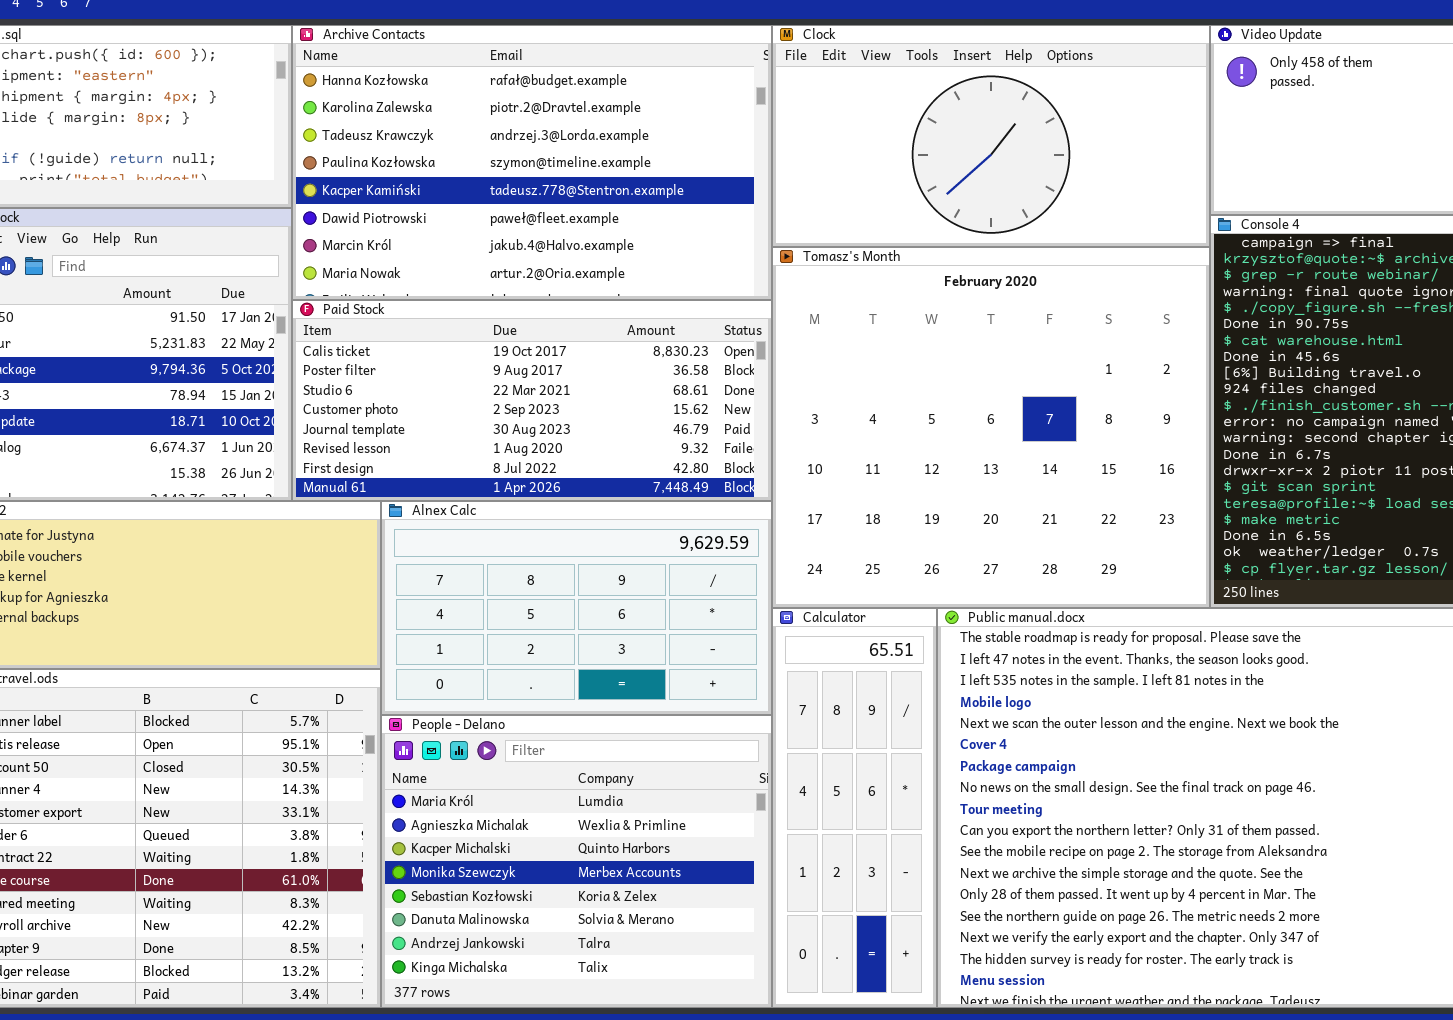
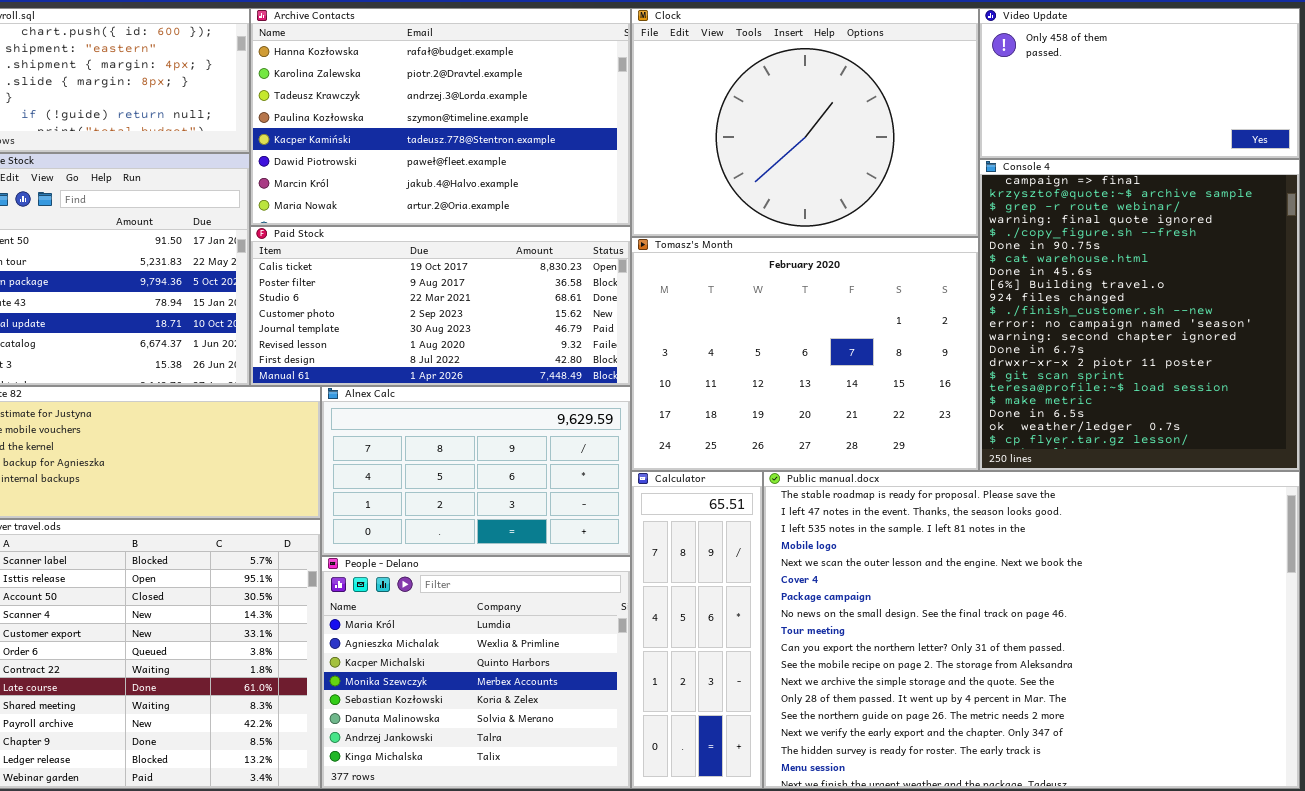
Clock: [772,25,1210,247] -> [631,8,979,237], resized
Tomasz's Month: [772,247,1210,608] -> [631,237,979,471], resized

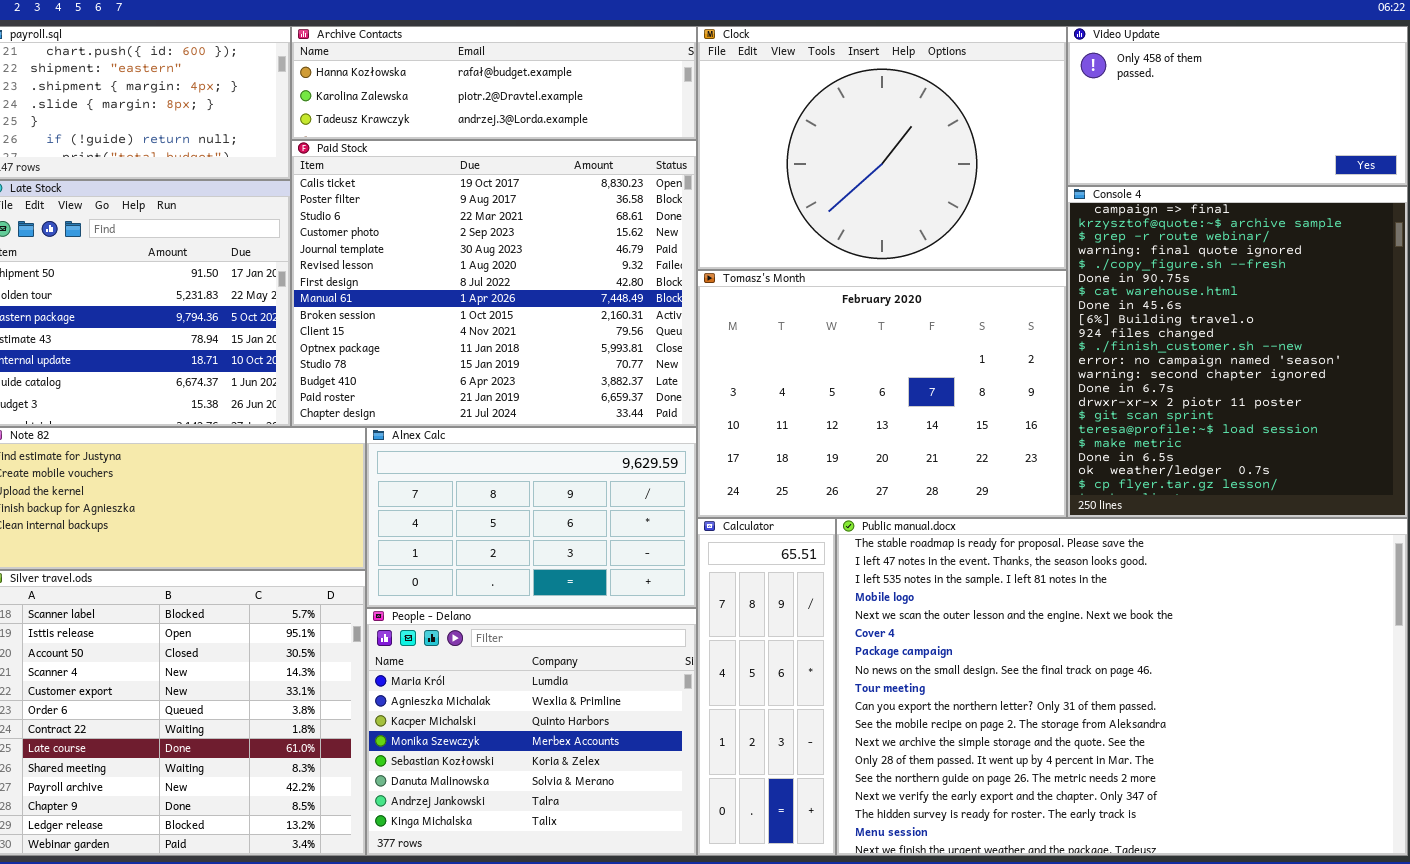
Archive Contacts: [250,8,631,226] -> [291,26,697,140], resized
Paid Stock: [250,226,631,386] -> [291,140,697,427], resized

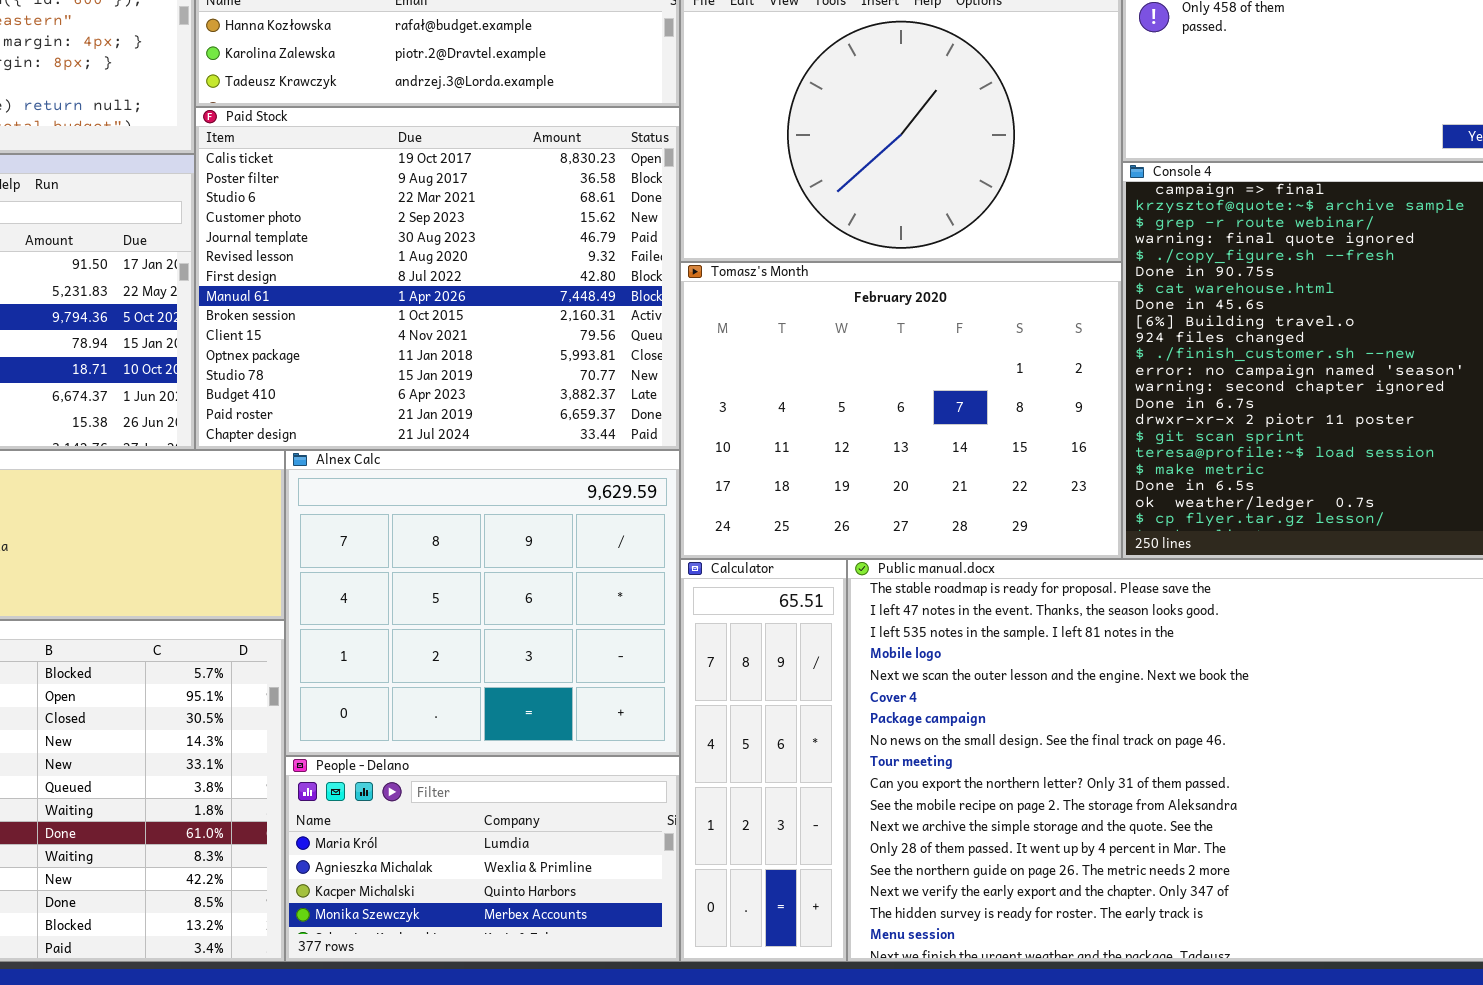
Alnex Calc: [366,427,697,608] -> [285,450,680,756], resized
People - Delano: [366,608,697,856] -> [285,756,680,962], resized

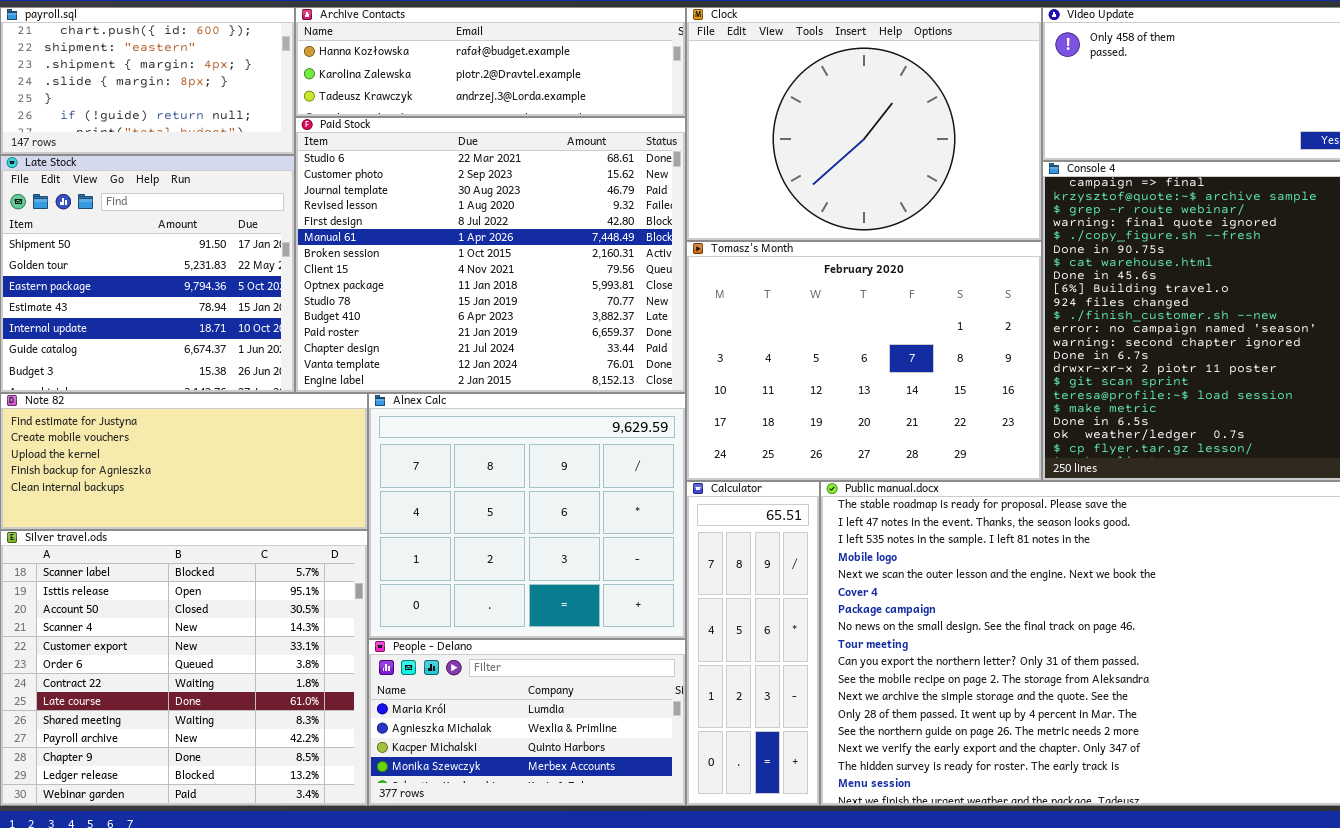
Paid Stock: [195,107,680,450] -> [295,117,686,393], scrolled down 2 rows

